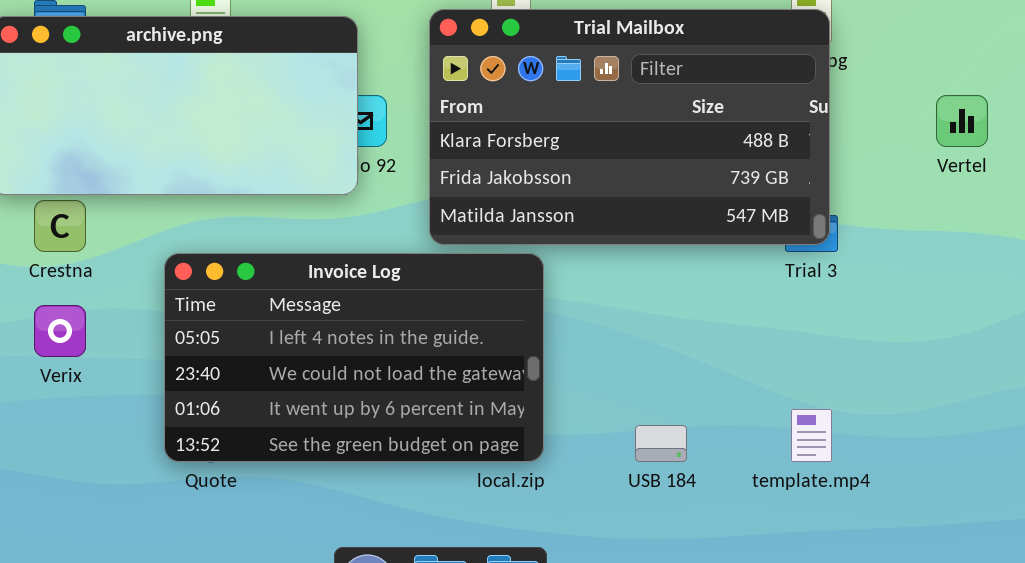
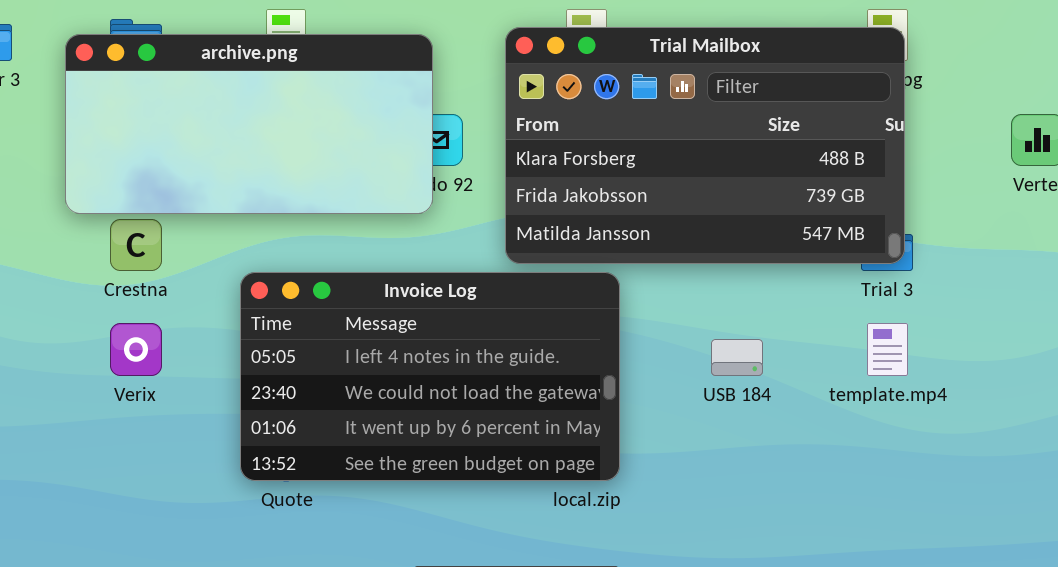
template.mp4: [791,409,832,462] -> [867,323,908,376], moved
USB 184: [635,425,687,462] -> [711,339,763,376], moved

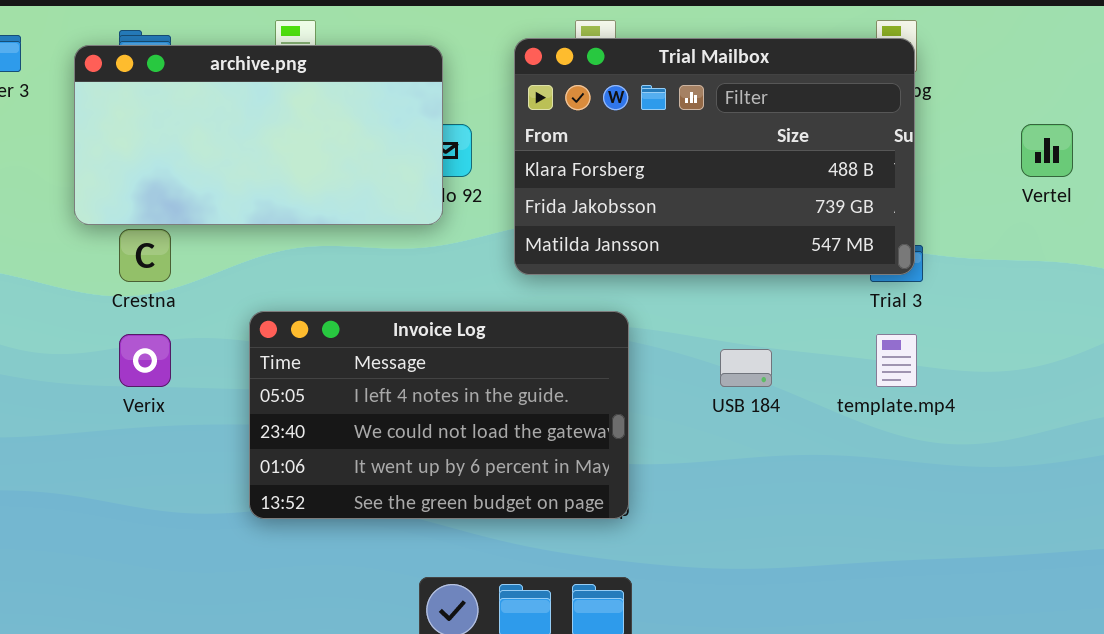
Invoice Log: [240,272,620,481] -> [249,311,629,519], moved

